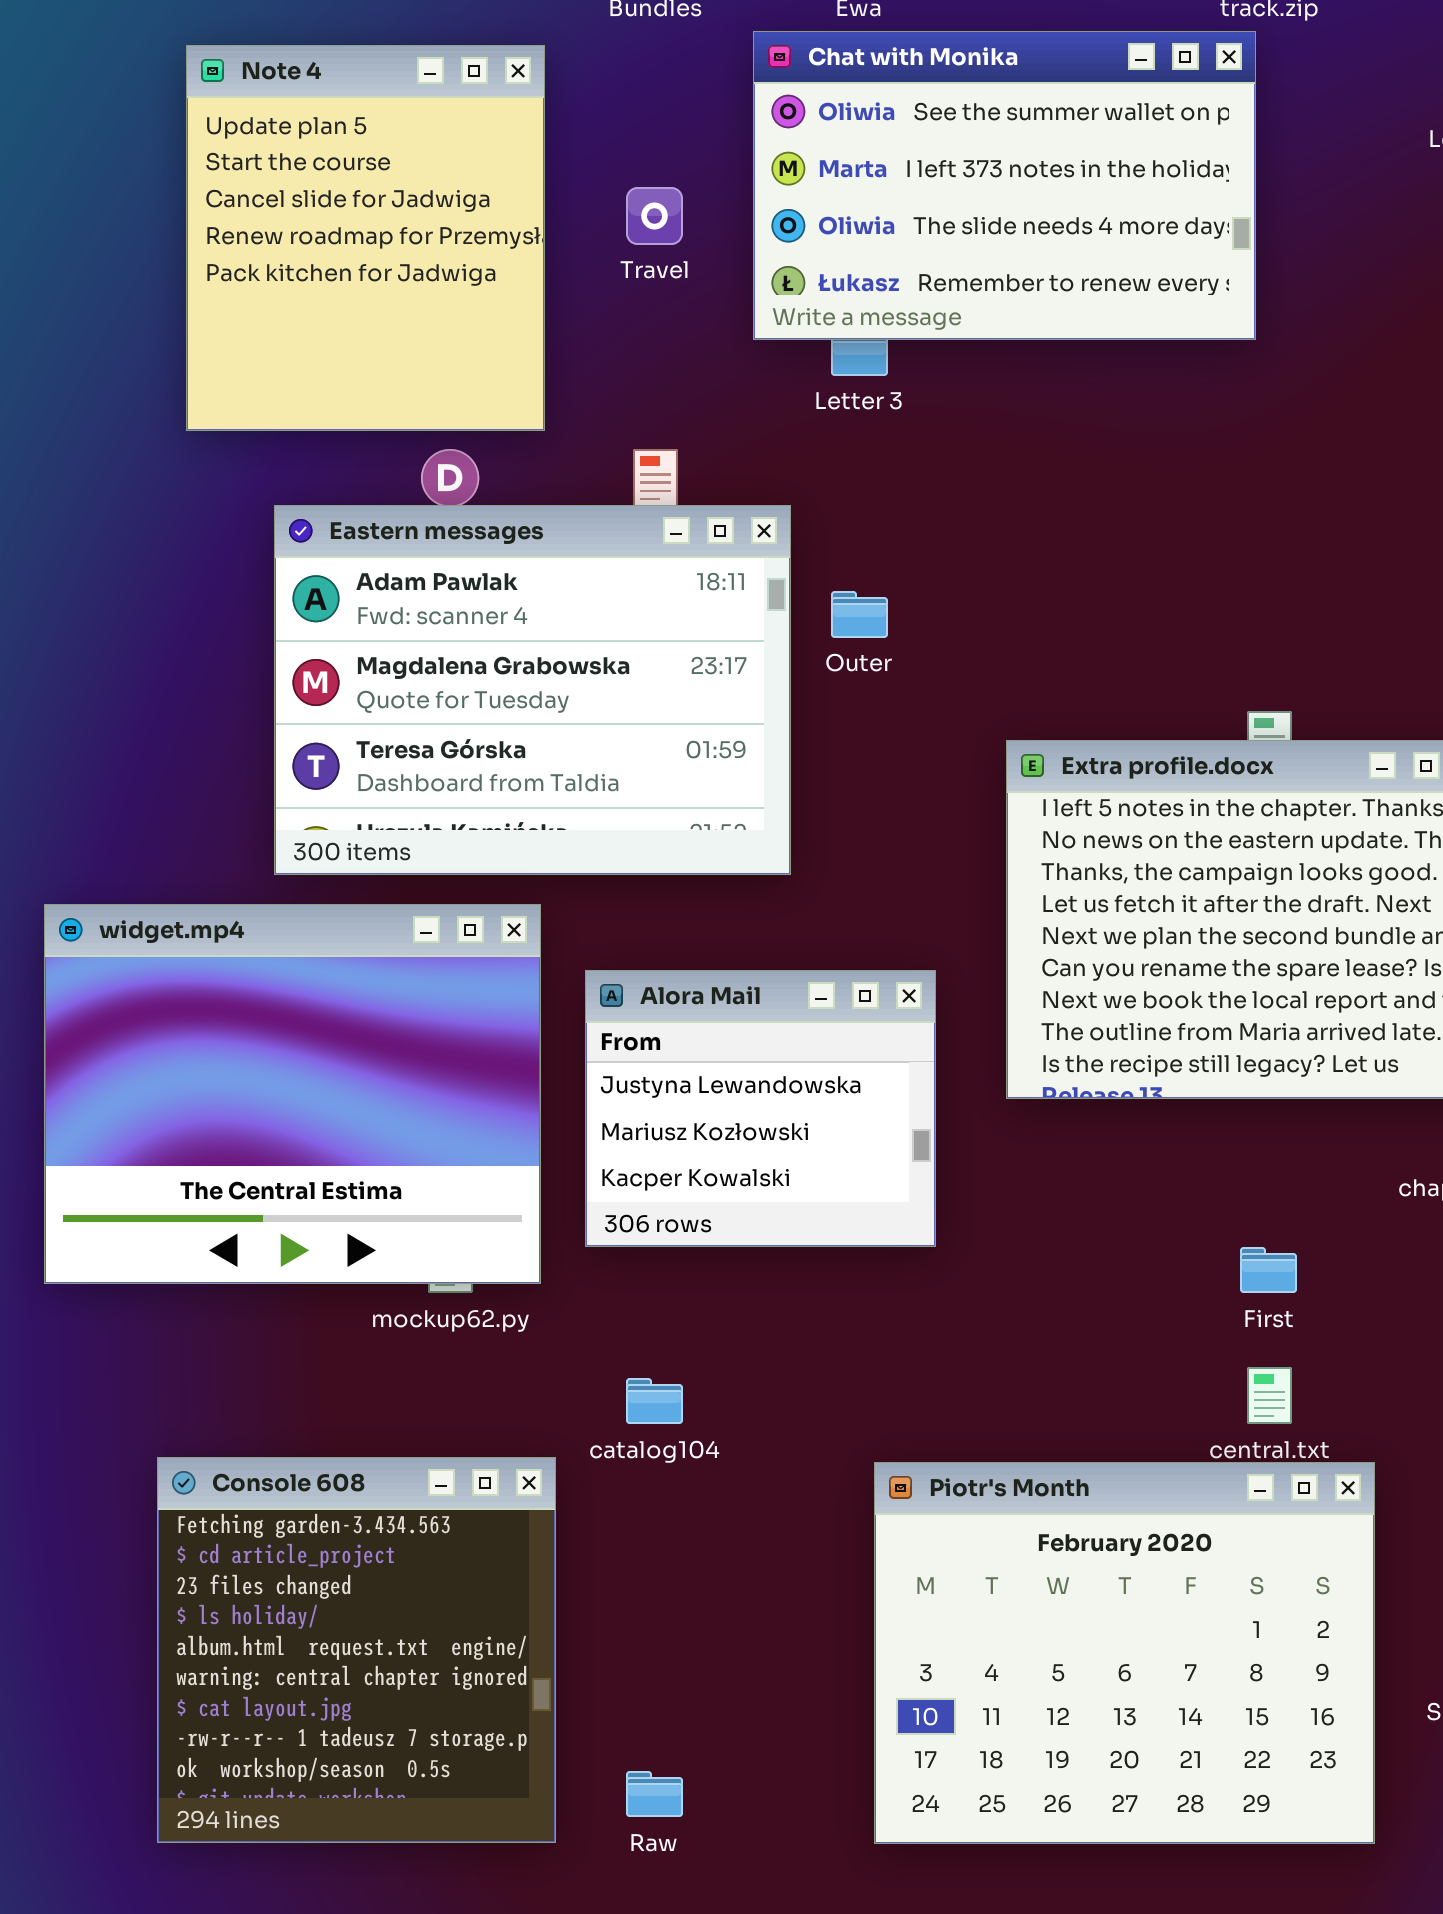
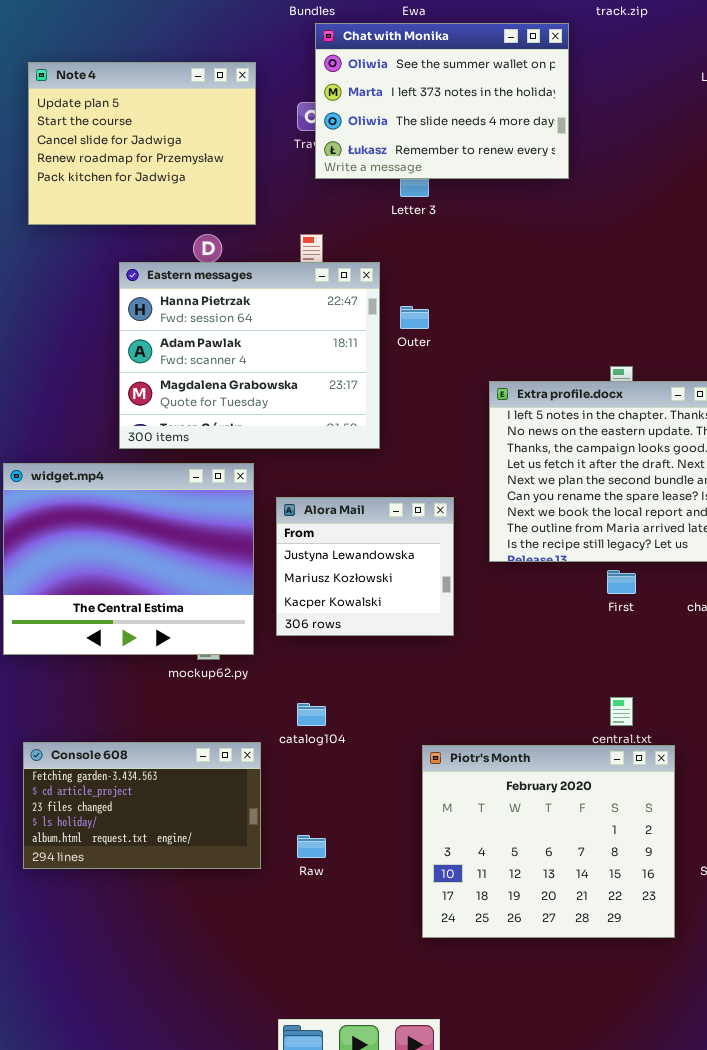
Chat with Monika: [753,31,1256,340] -> [315,23,569,179], moved
Note 4: [186,45,545,431] -> [28,62,256,225], resized
Eastern messages: [274,505,791,875] -> [119,262,380,449], scrolled up 1 row
First: [1240,1247,1297,1293] -> [607,570,636,594], moved
Console 608: [157,1457,556,1843] -> [23,742,261,869], resized
Raw: [626,1771,683,1817] -> [297,835,326,858], moved

